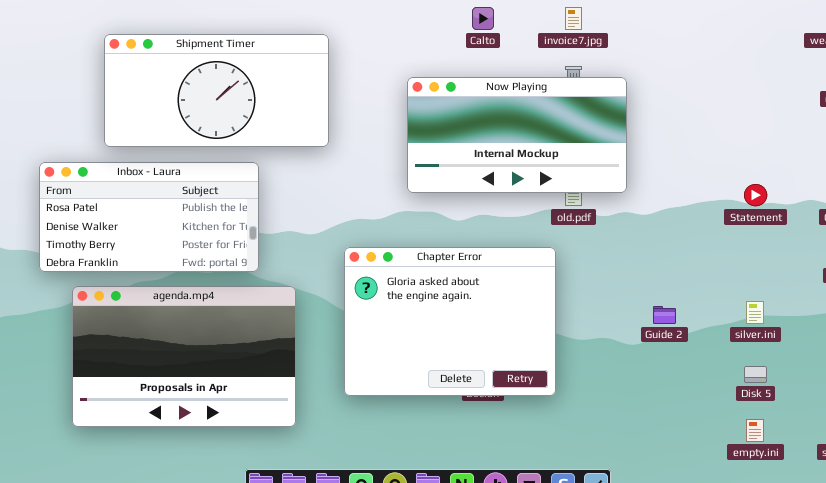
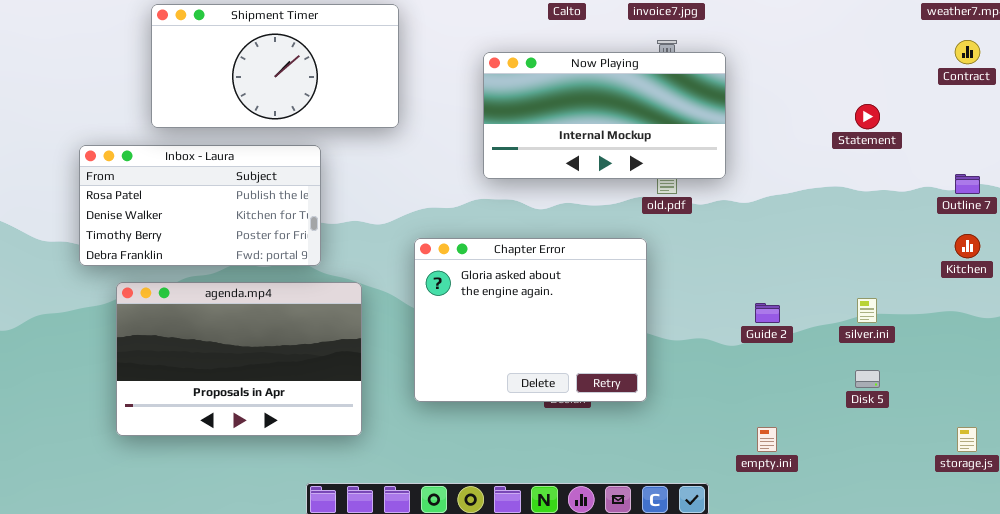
Statement: [744,184,767,206] -> [855,104,880,129], moved
empty.ini: [746,419,764,442] -> [757,427,777,452], moved

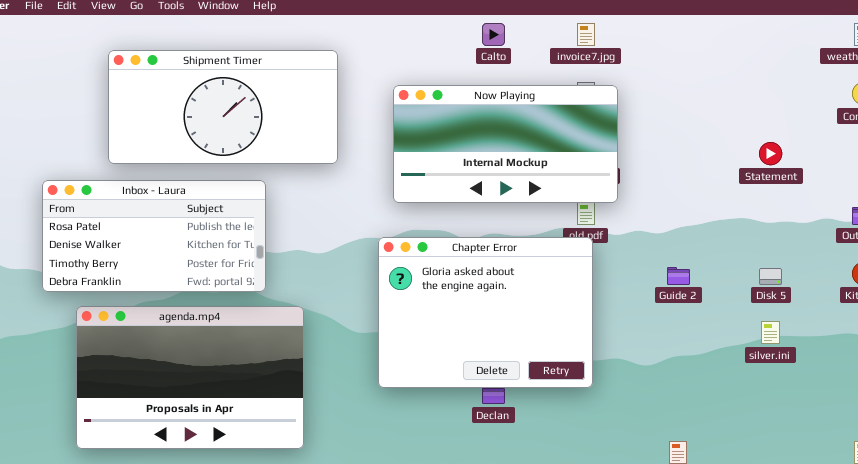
Now Playing: [483,52,726,179] -> [393,85,618,203], moved
Chapter Error: [414,238,647,402] -> [378,237,593,388], moved
Guide 2: [755,303,780,323] -> [667,267,690,285], moved
Disk 5: [855,370,880,388] -> [759,268,782,285], moved

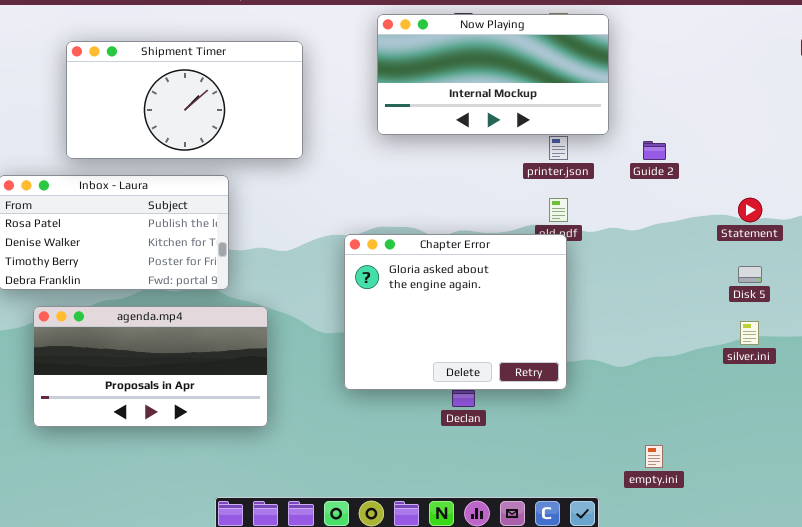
Now Playing: [393,85,618,203] -> [377,14,609,135], moved
Statement: [759,142,782,165] -> [738,198,762,222], moved
Guide 2: [667,267,690,285] -> [643,141,666,160], moved
agenda.mp4: [76,306,304,449] -> [33,306,268,427], resized

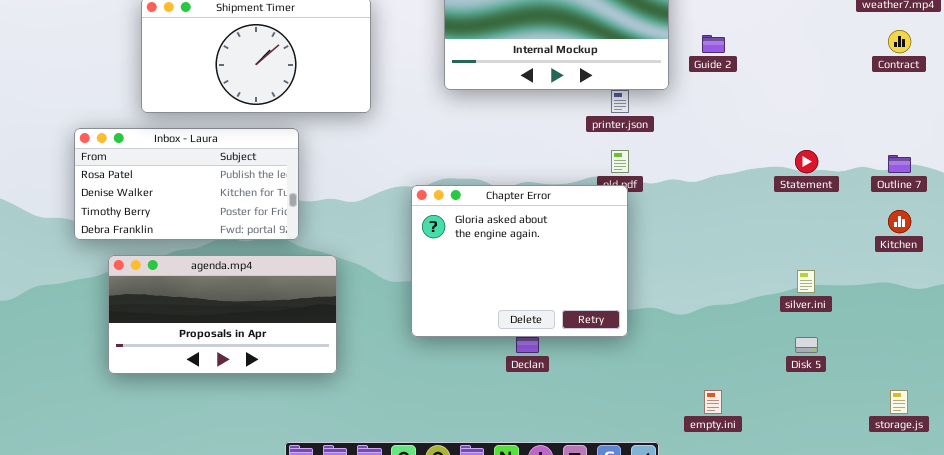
Guide 2: [643,141,666,160] -> [702,35,725,53], moved
Disk 5: [738,266,762,283] -> [795,337,818,353], moved

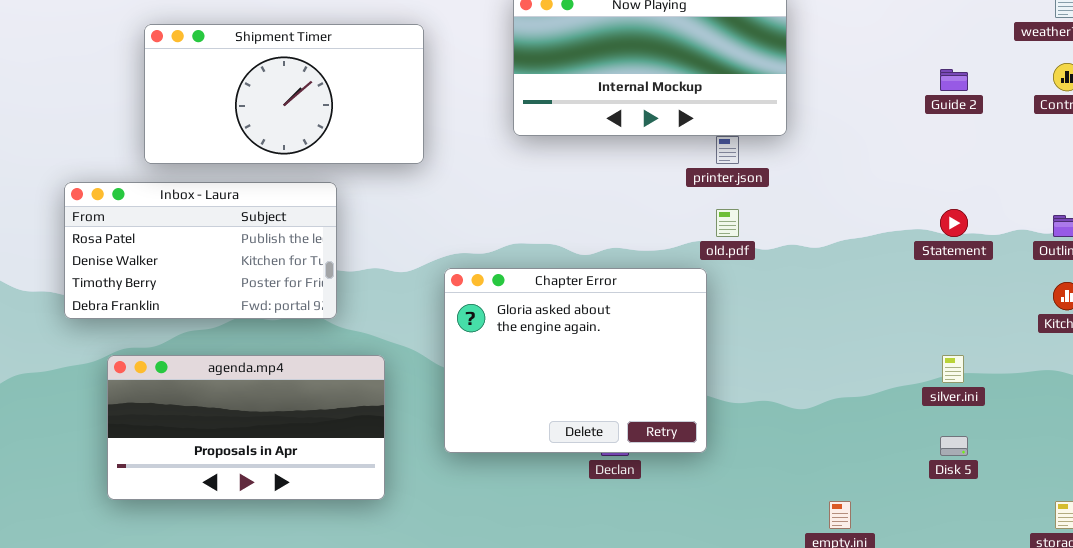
Guide 2: [702,35,725,53] -> [940,69,968,91], moved
Chapter Error: [411,185,628,337] -> [444,268,707,453], moved
agenda.mp4: [108,255,337,374] -> [107,355,385,500], moved

